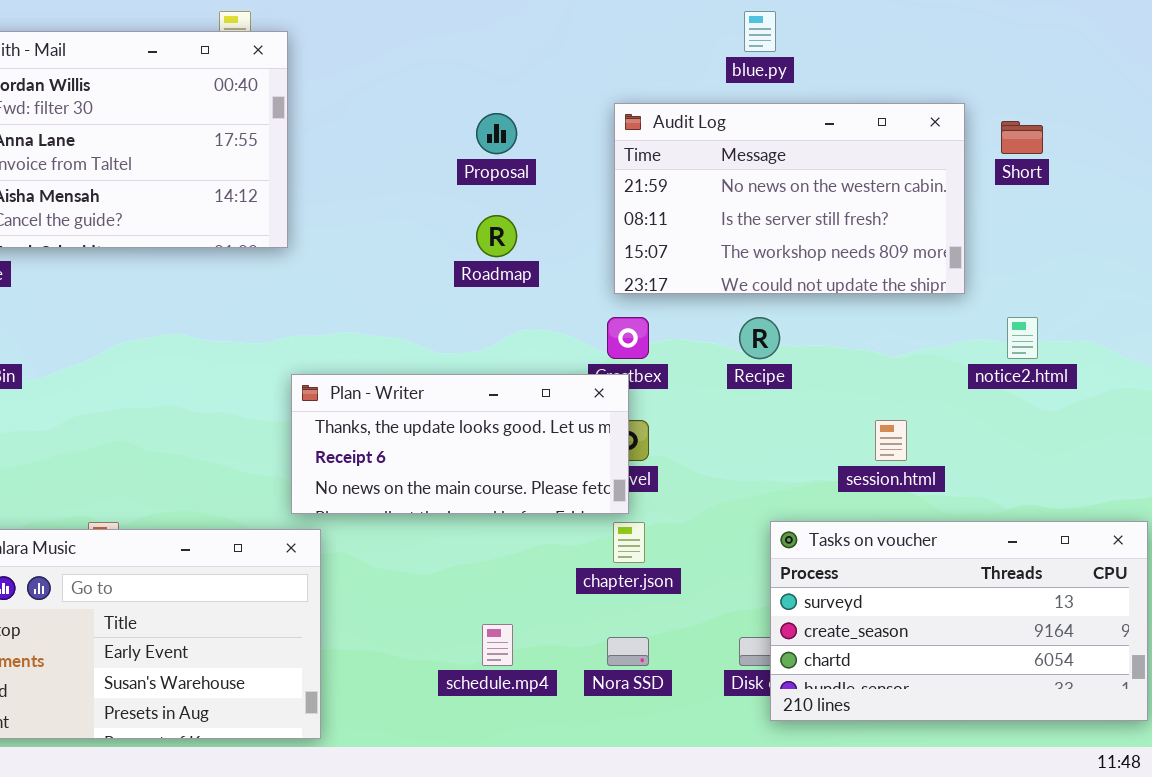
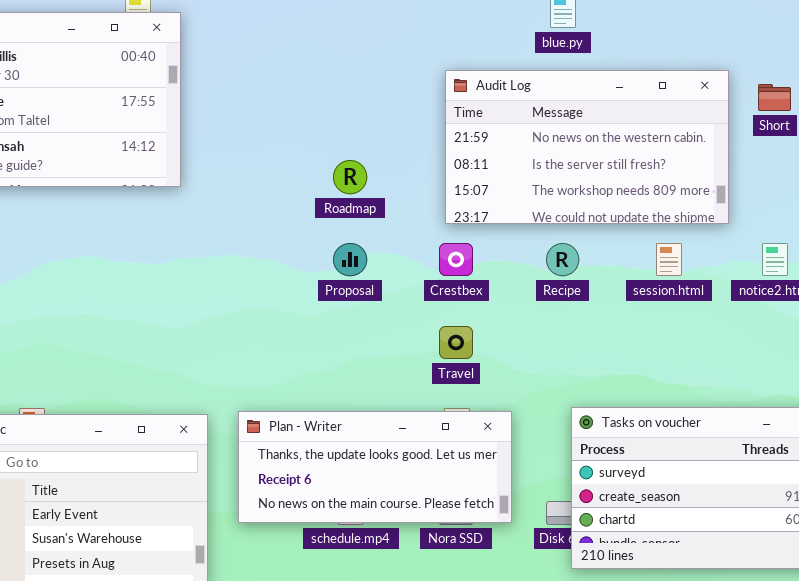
Proposal: [476,113,517,154] -> [333,243,367,276], moved
Plan - Writer: [291,374,629,514] -> [238,411,512,523], moved
session.html: [875,420,907,461] -> [656,243,682,276], moved

